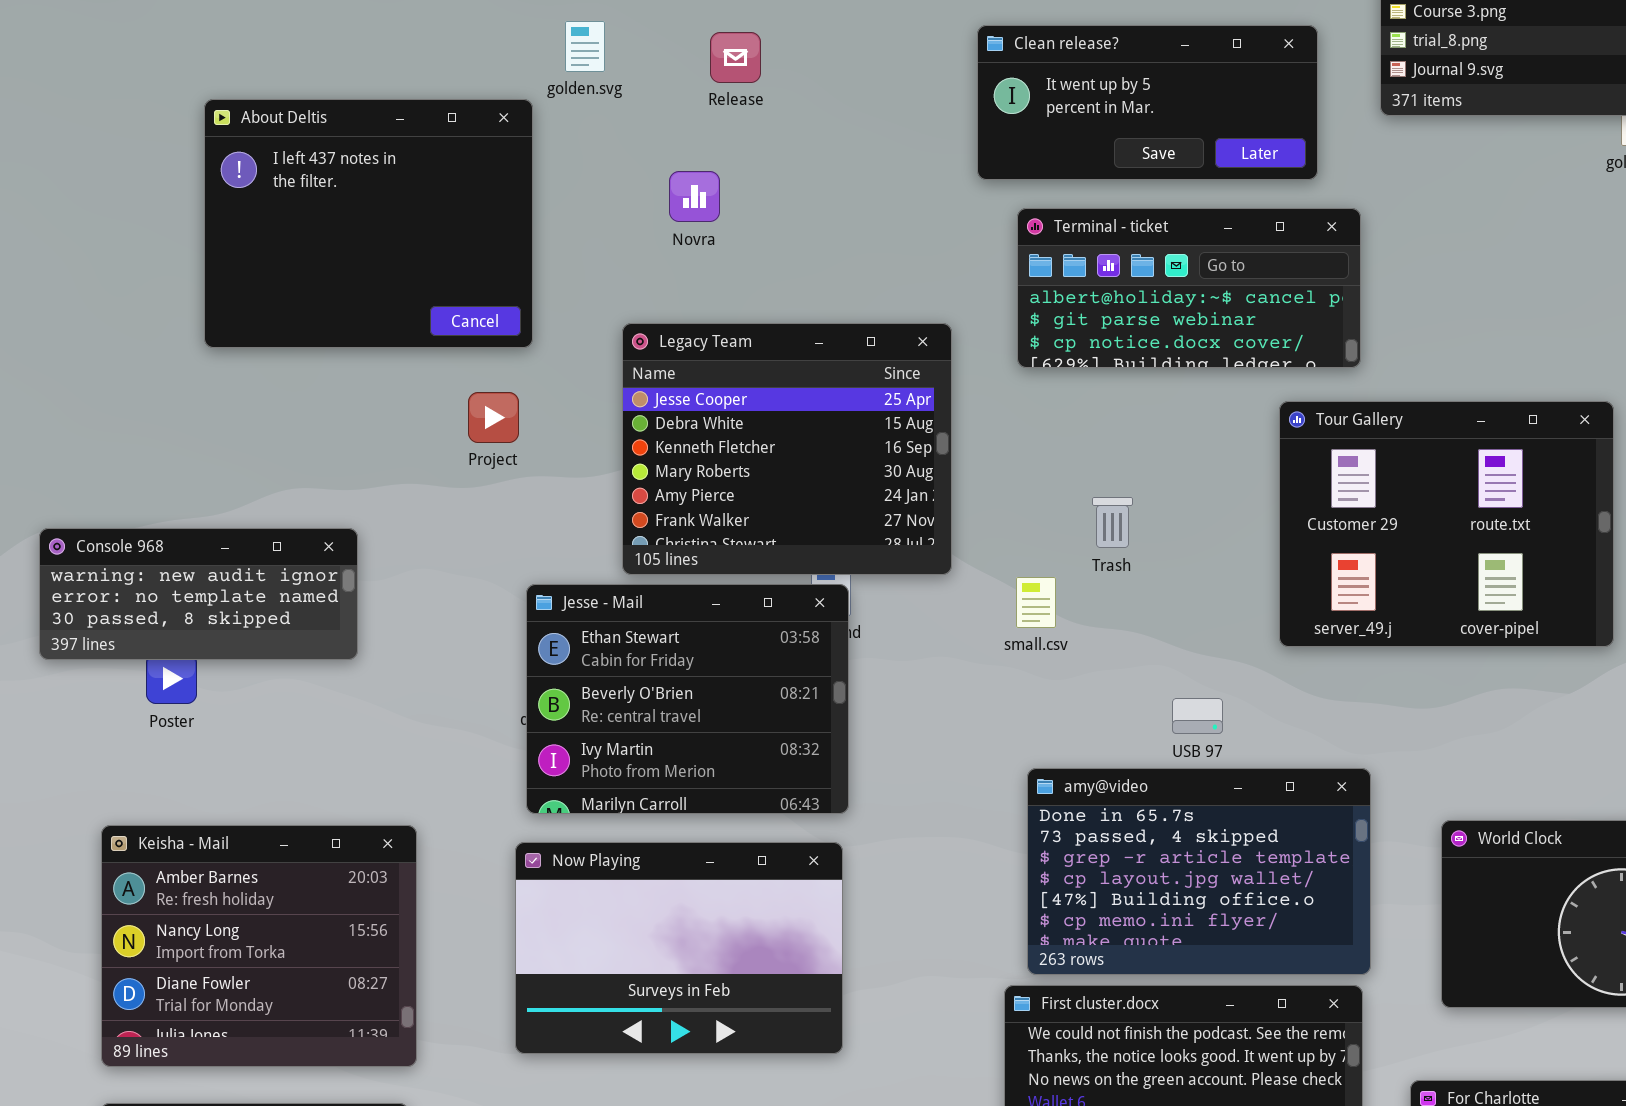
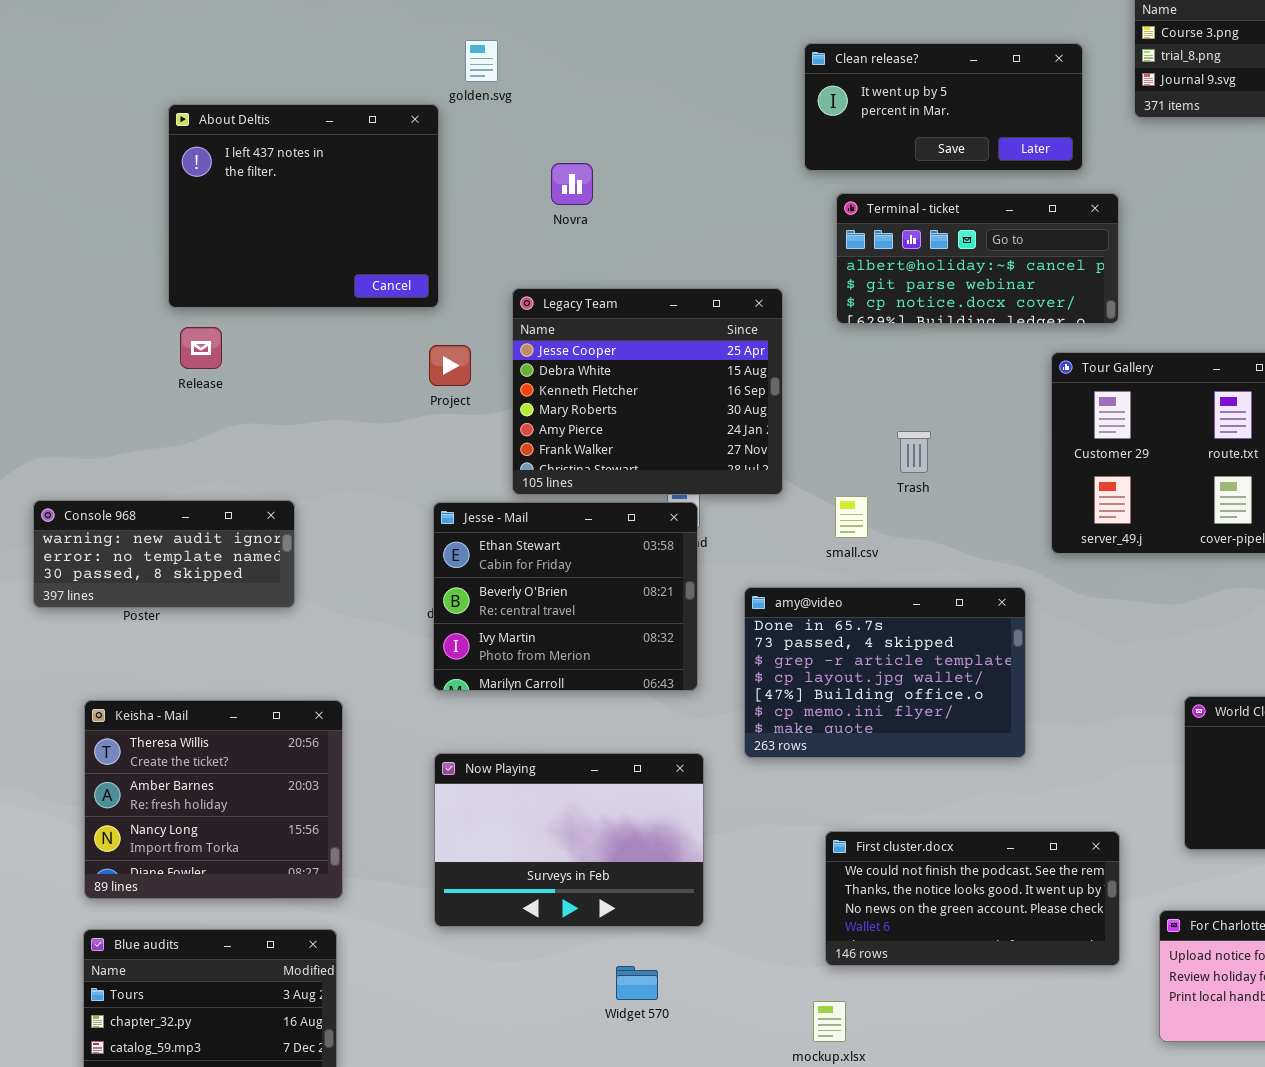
Release: [710,32,761,83] -> [180,327,222,369], moved
Project: [468,392,519,443] -> [429,345,471,386], moved
Console 968: [39,528,358,660] -> [33,500,295,608], moved
amy@video: [1027,768,1371,975] -> [744,587,1026,758], moved
Keisha - Mail: [101,825,417,1067] -> [84,700,343,899], scrolled up 1 row
Now Playing: [515,842,843,1054] -> [434,753,704,927], moved

